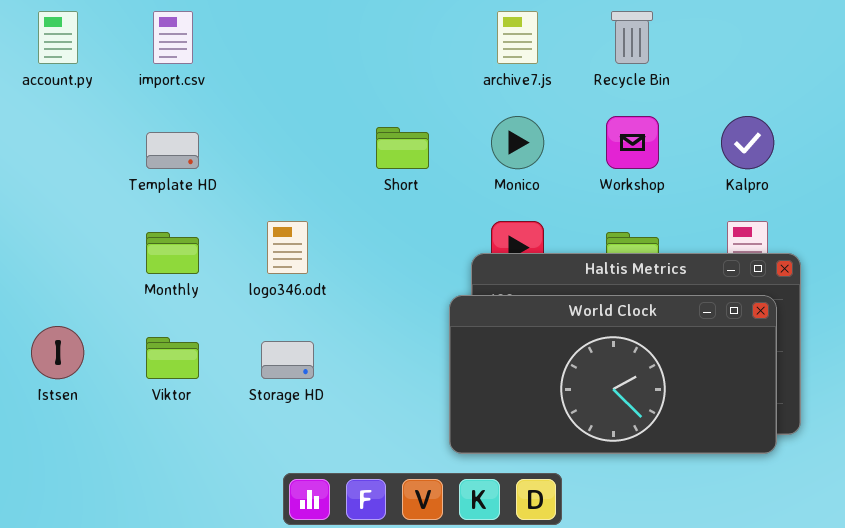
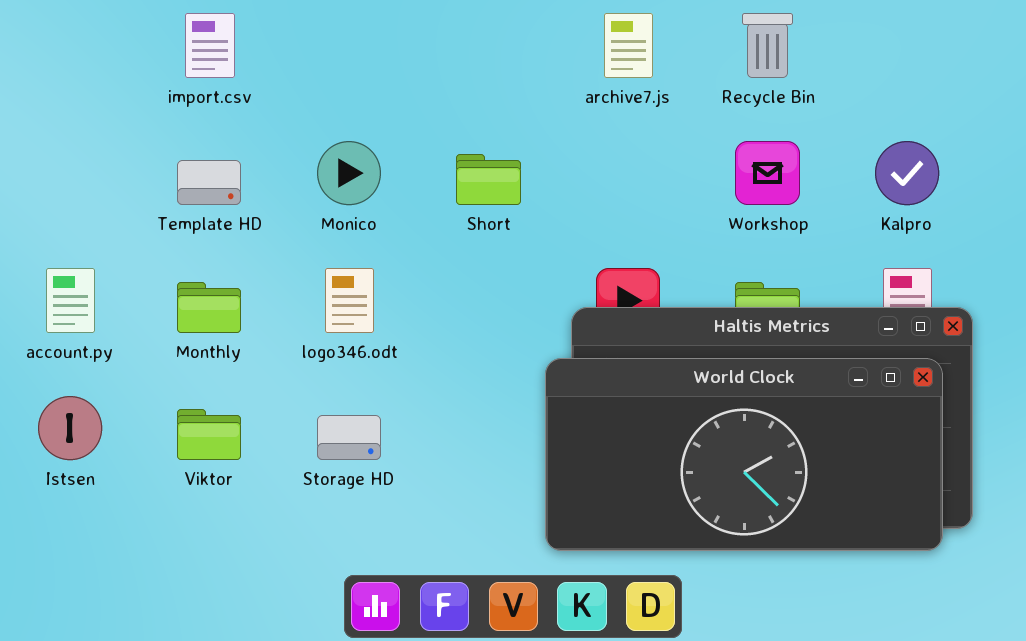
account.py: [38,11,78,64] -> [46,268,95,333], moved
Monico: [491,116,544,169] -> [317,141,381,205], moved

